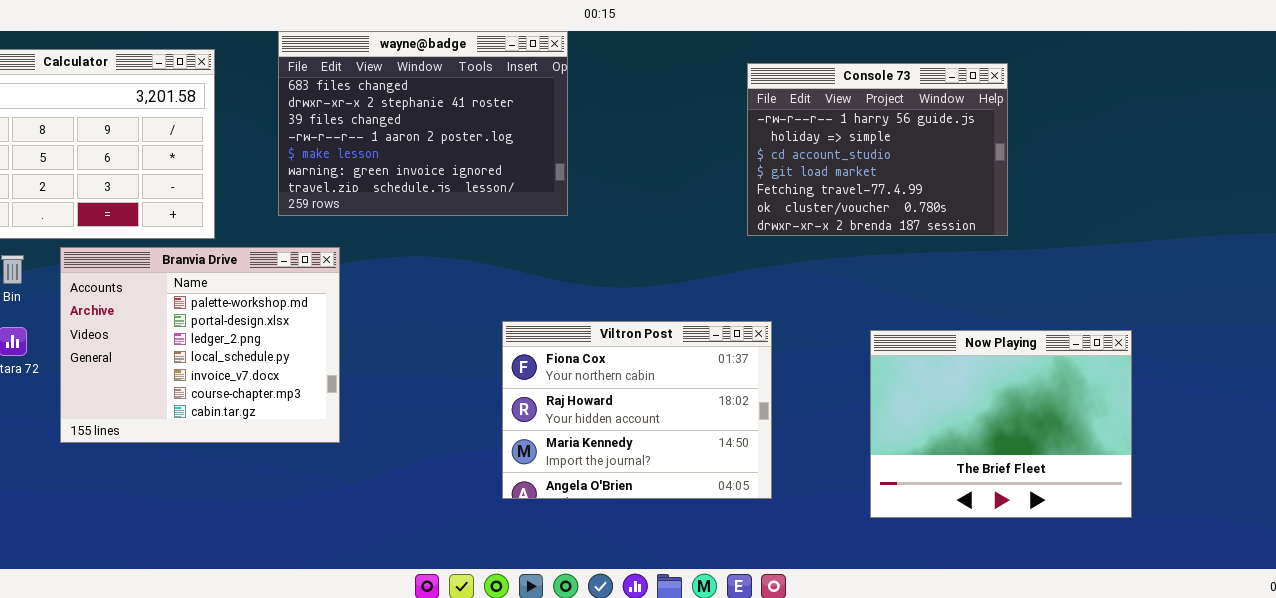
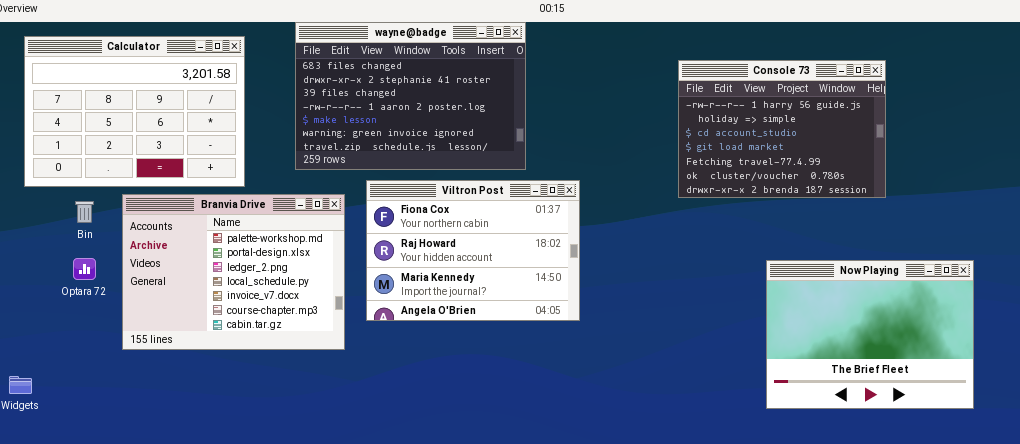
Console 73: [747,63,1008,236] -> [678,60,886,198], moved
Viltron Post: [502,321,772,499] -> [366,180,580,321], moved

